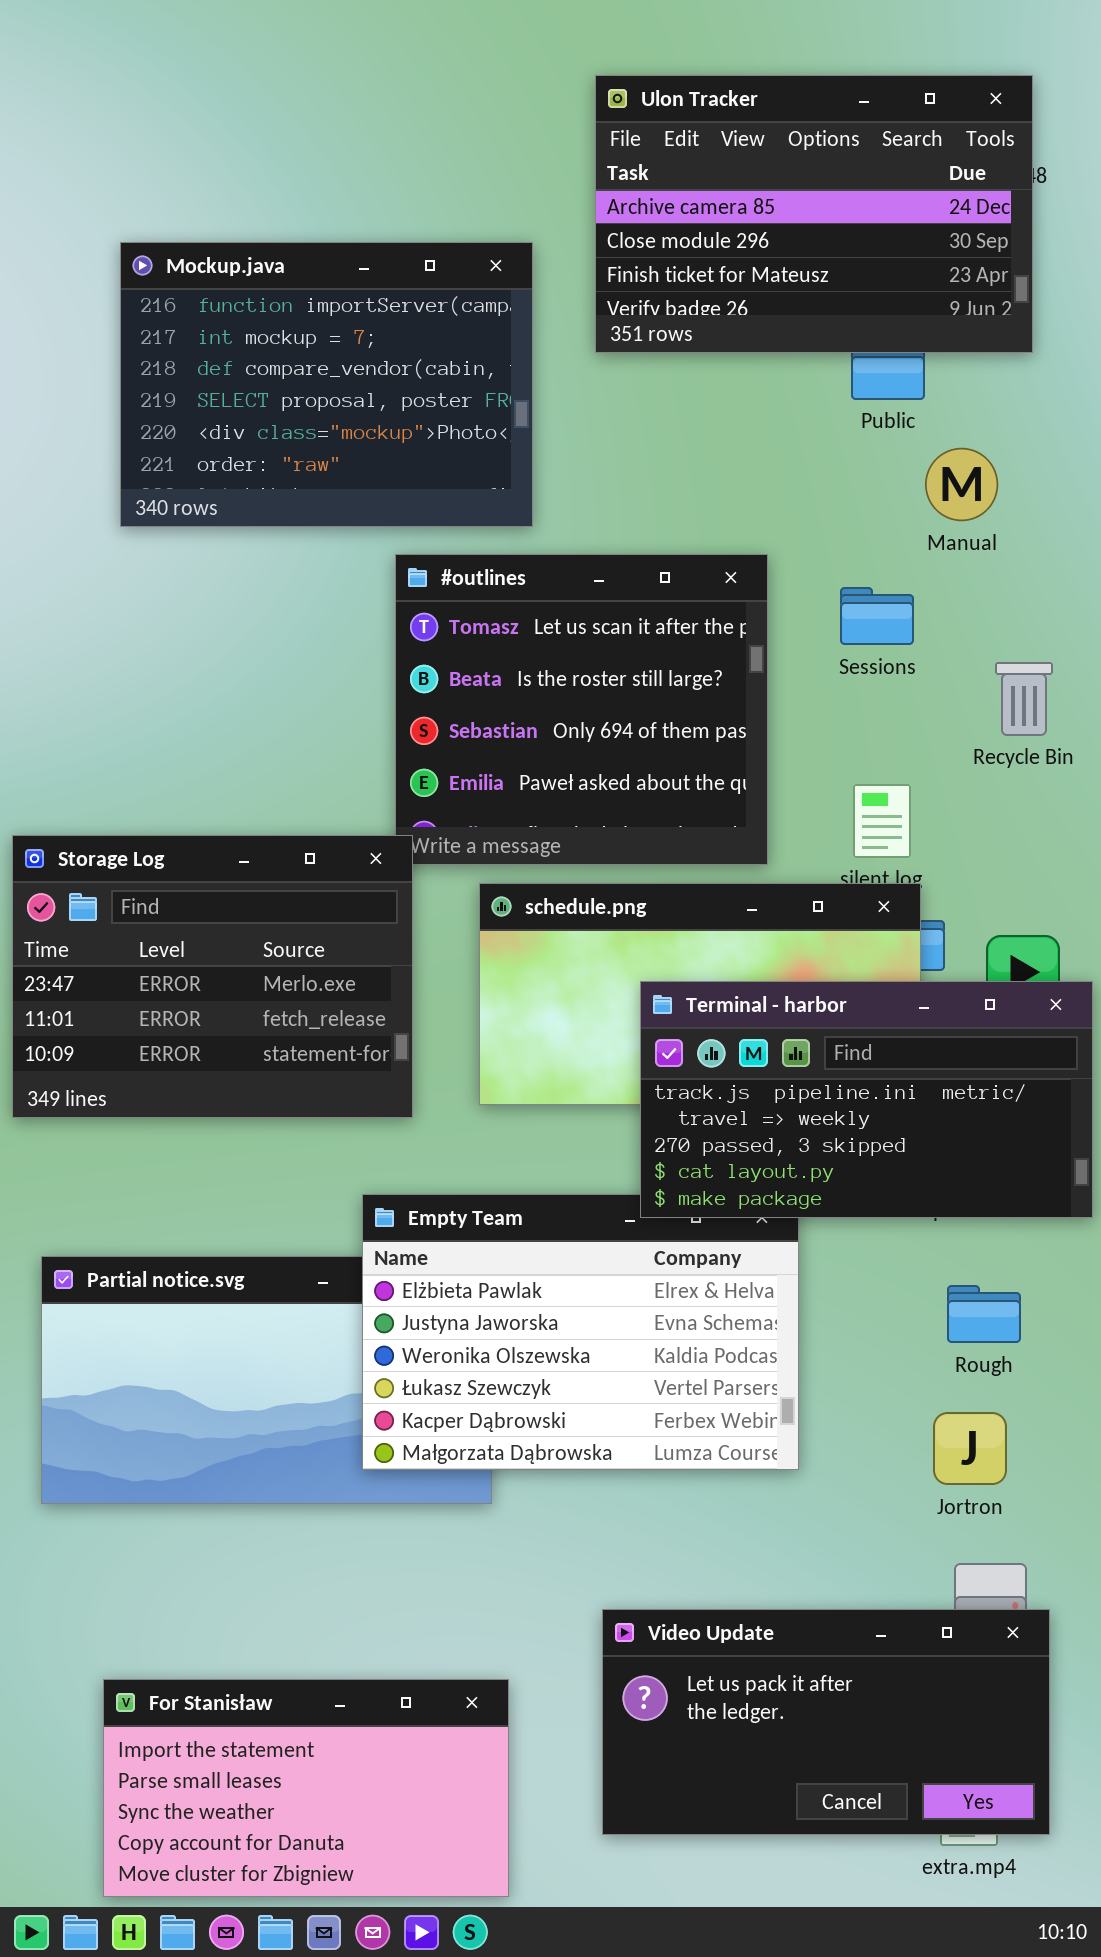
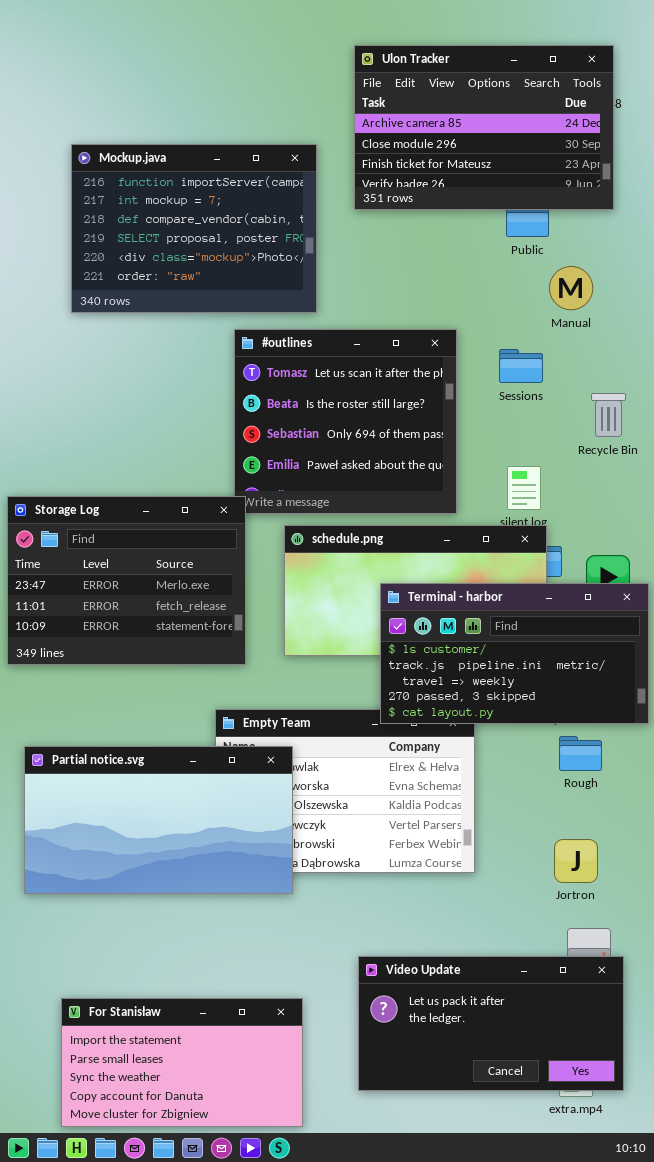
Terminal - harbor: [640,981,1093,1218] -> [380,583,649,724], scrolled up 1 row
Partial notice.svg: [41,1256,492,1504] -> [24,746,293,894], raised
Rough: [947,1285,1021,1343] -> [559,736,602,771], moved

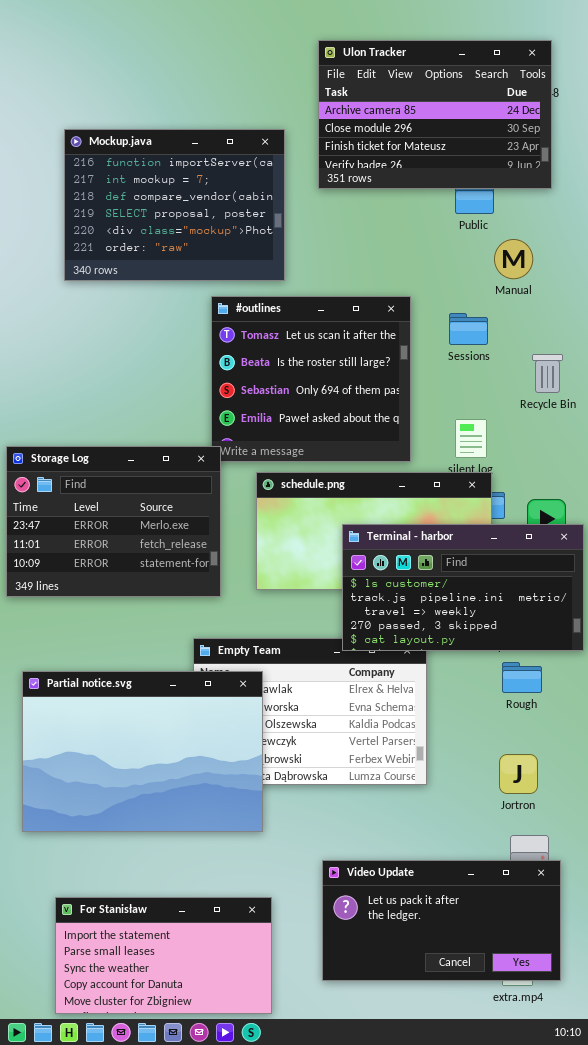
Partial notice.svg: [24,746,293,894] -> [22,671,263,832], resized

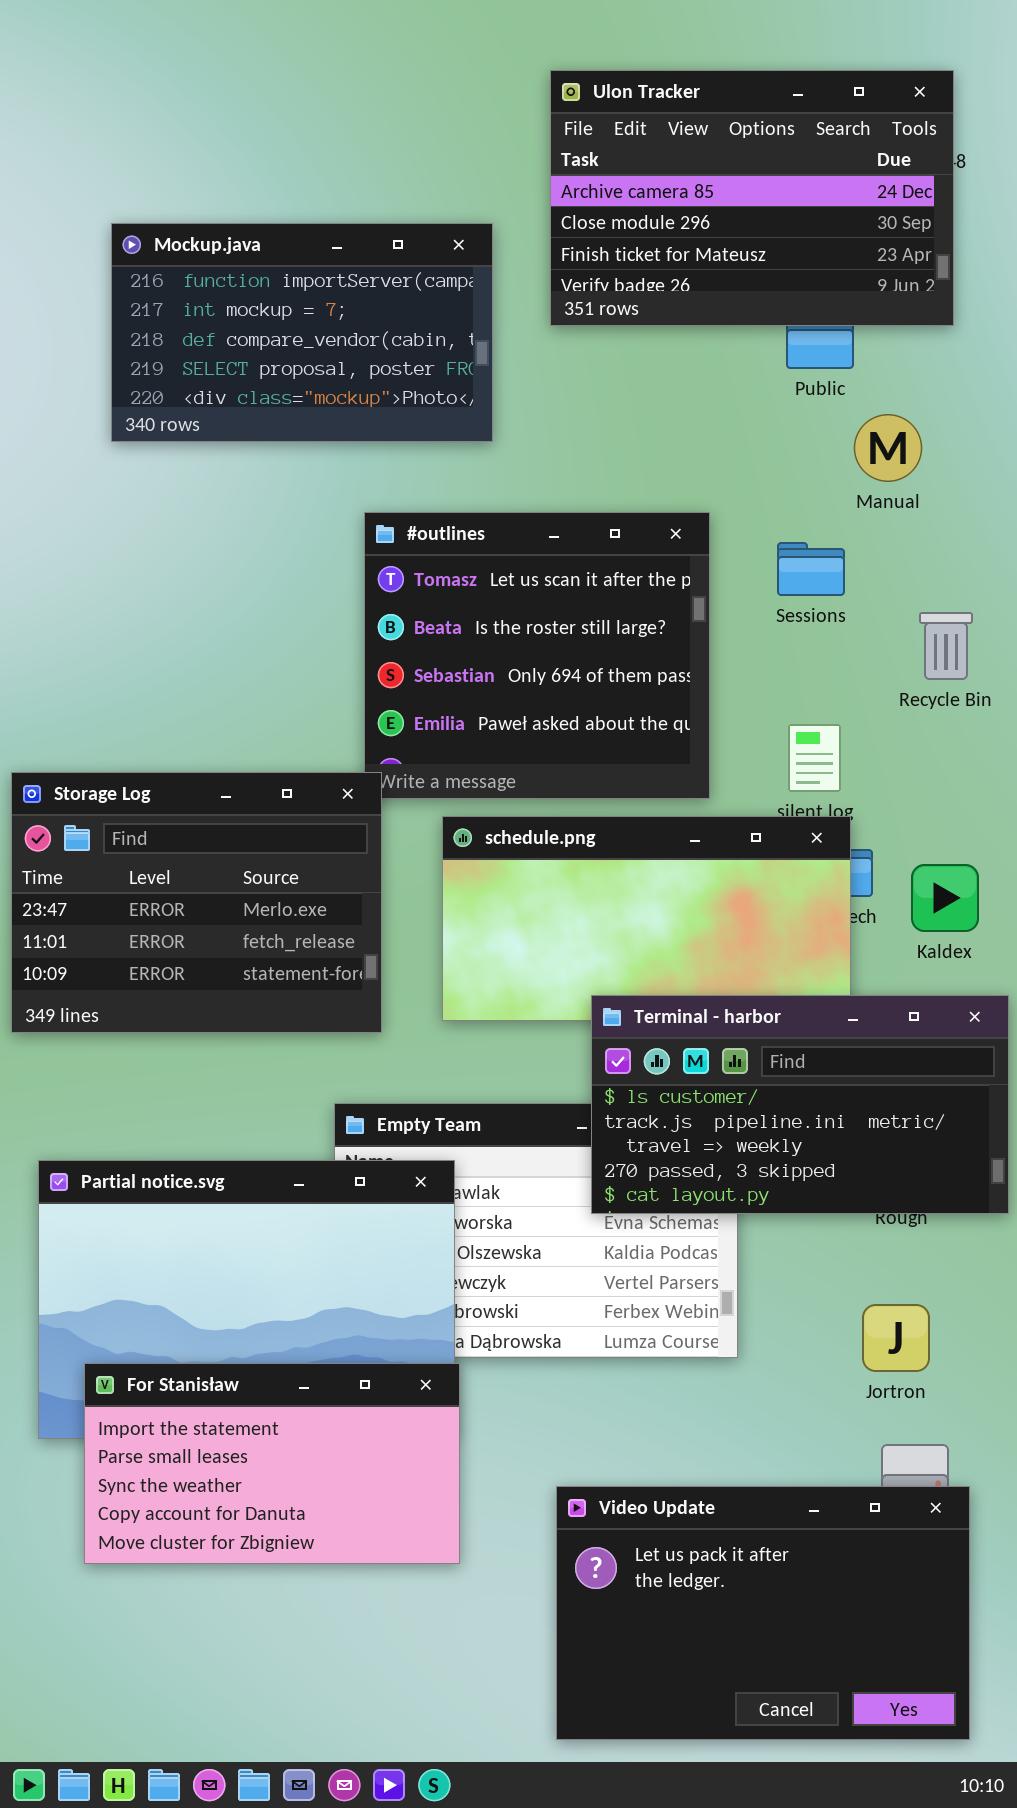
Mockup.java: [64,129,285,281] -> [111,223,493,442], resized
Terminal - harbor: [342,524,584,651] -> [591,995,1009,1214], moved
Video Update: [322,860,561,981] -> [556,1486,970,1740], resized
For Stanisław: [55,897,272,1014] -> [84,1363,460,1564], moved

